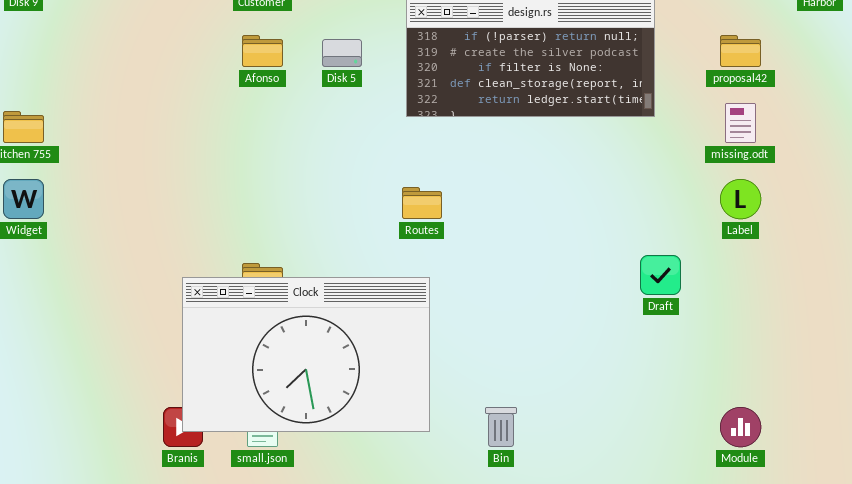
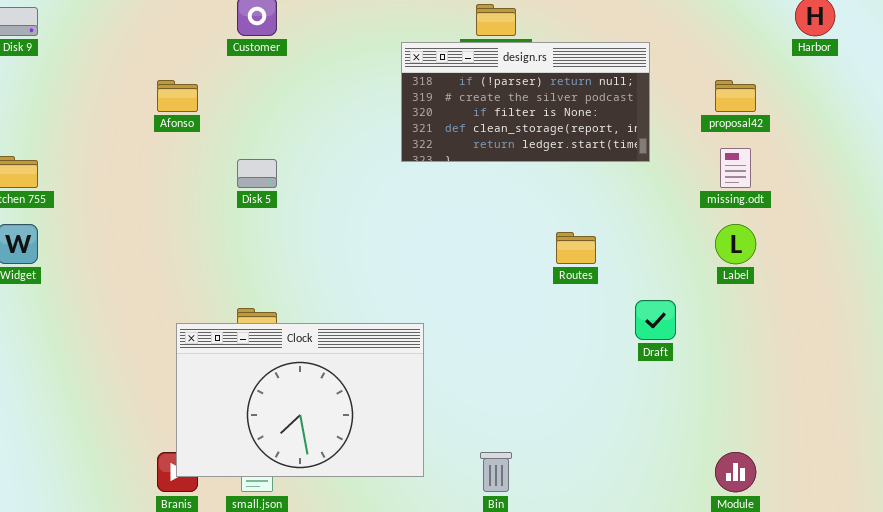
Afonso: [242,35,283,67] -> [157,80,198,112], moved
Disk 5: [322,39,362,67] -> [237,159,277,188], moved
Routes: [402,187,442,219] -> [556,232,596,264], moved

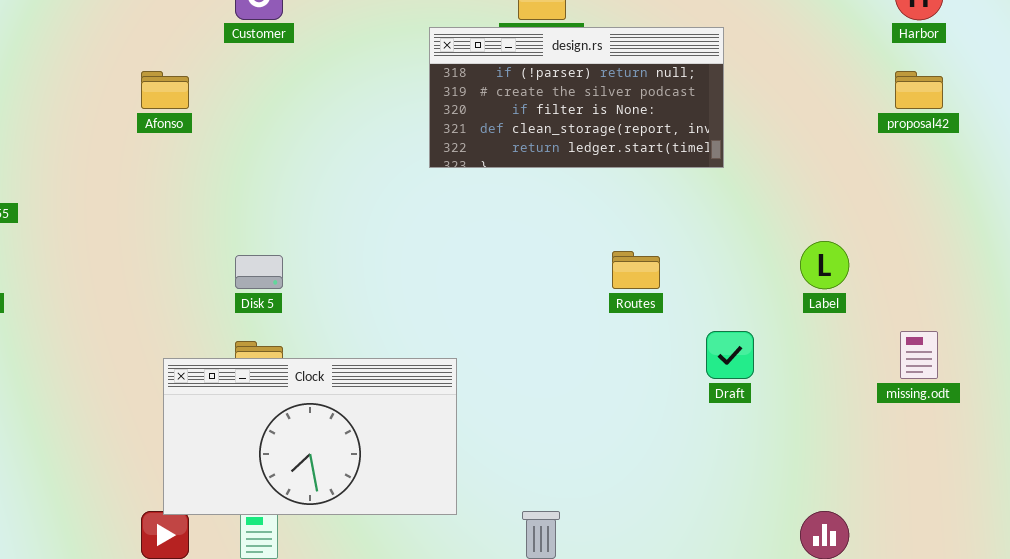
proposal42: [715,80,756,112] -> [895,71,943,109], moved
missing.odt: [720,148,751,188] -> [900,331,938,379], moved
Disk 5: [237,159,277,188] -> [235,255,283,289], moved
Clock: [176,323,424,477] -> [163,358,457,515], resized

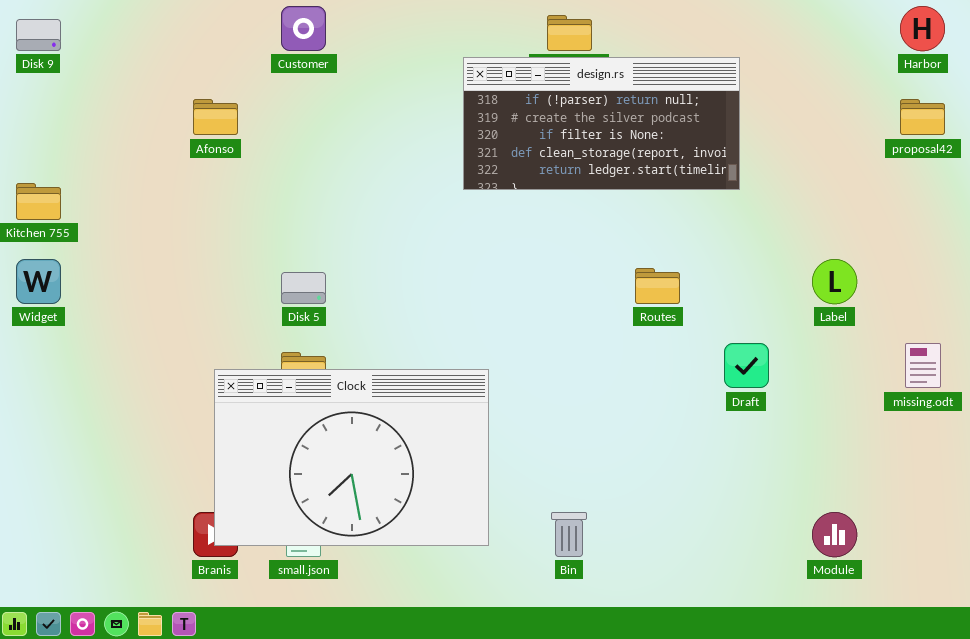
Clock: [163,358,457,515] -> [214,369,489,546], resized

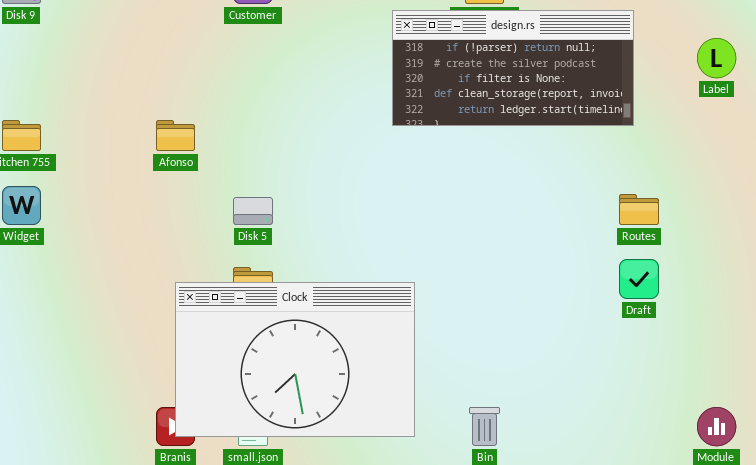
Afonso: [193,99,238,135] -> [156,120,195,151], moved
Label: [812,259,857,304] -> [697,38,736,78], moved
Routes: [635,268,680,304] -> [619,194,659,225], moved

